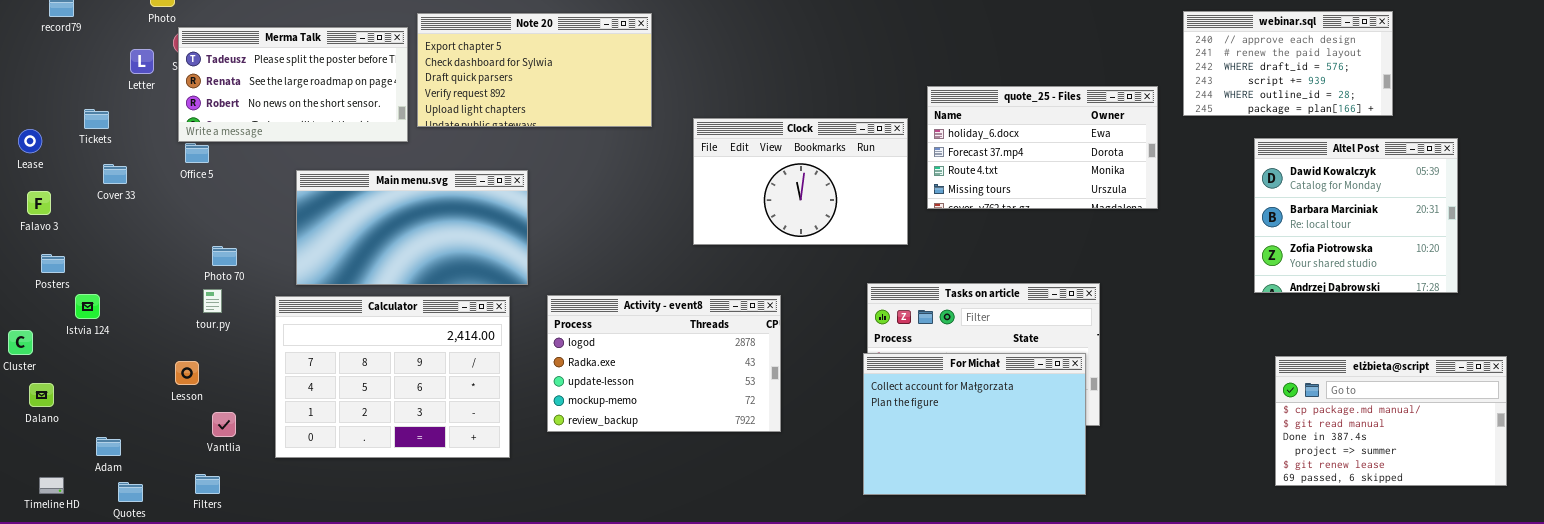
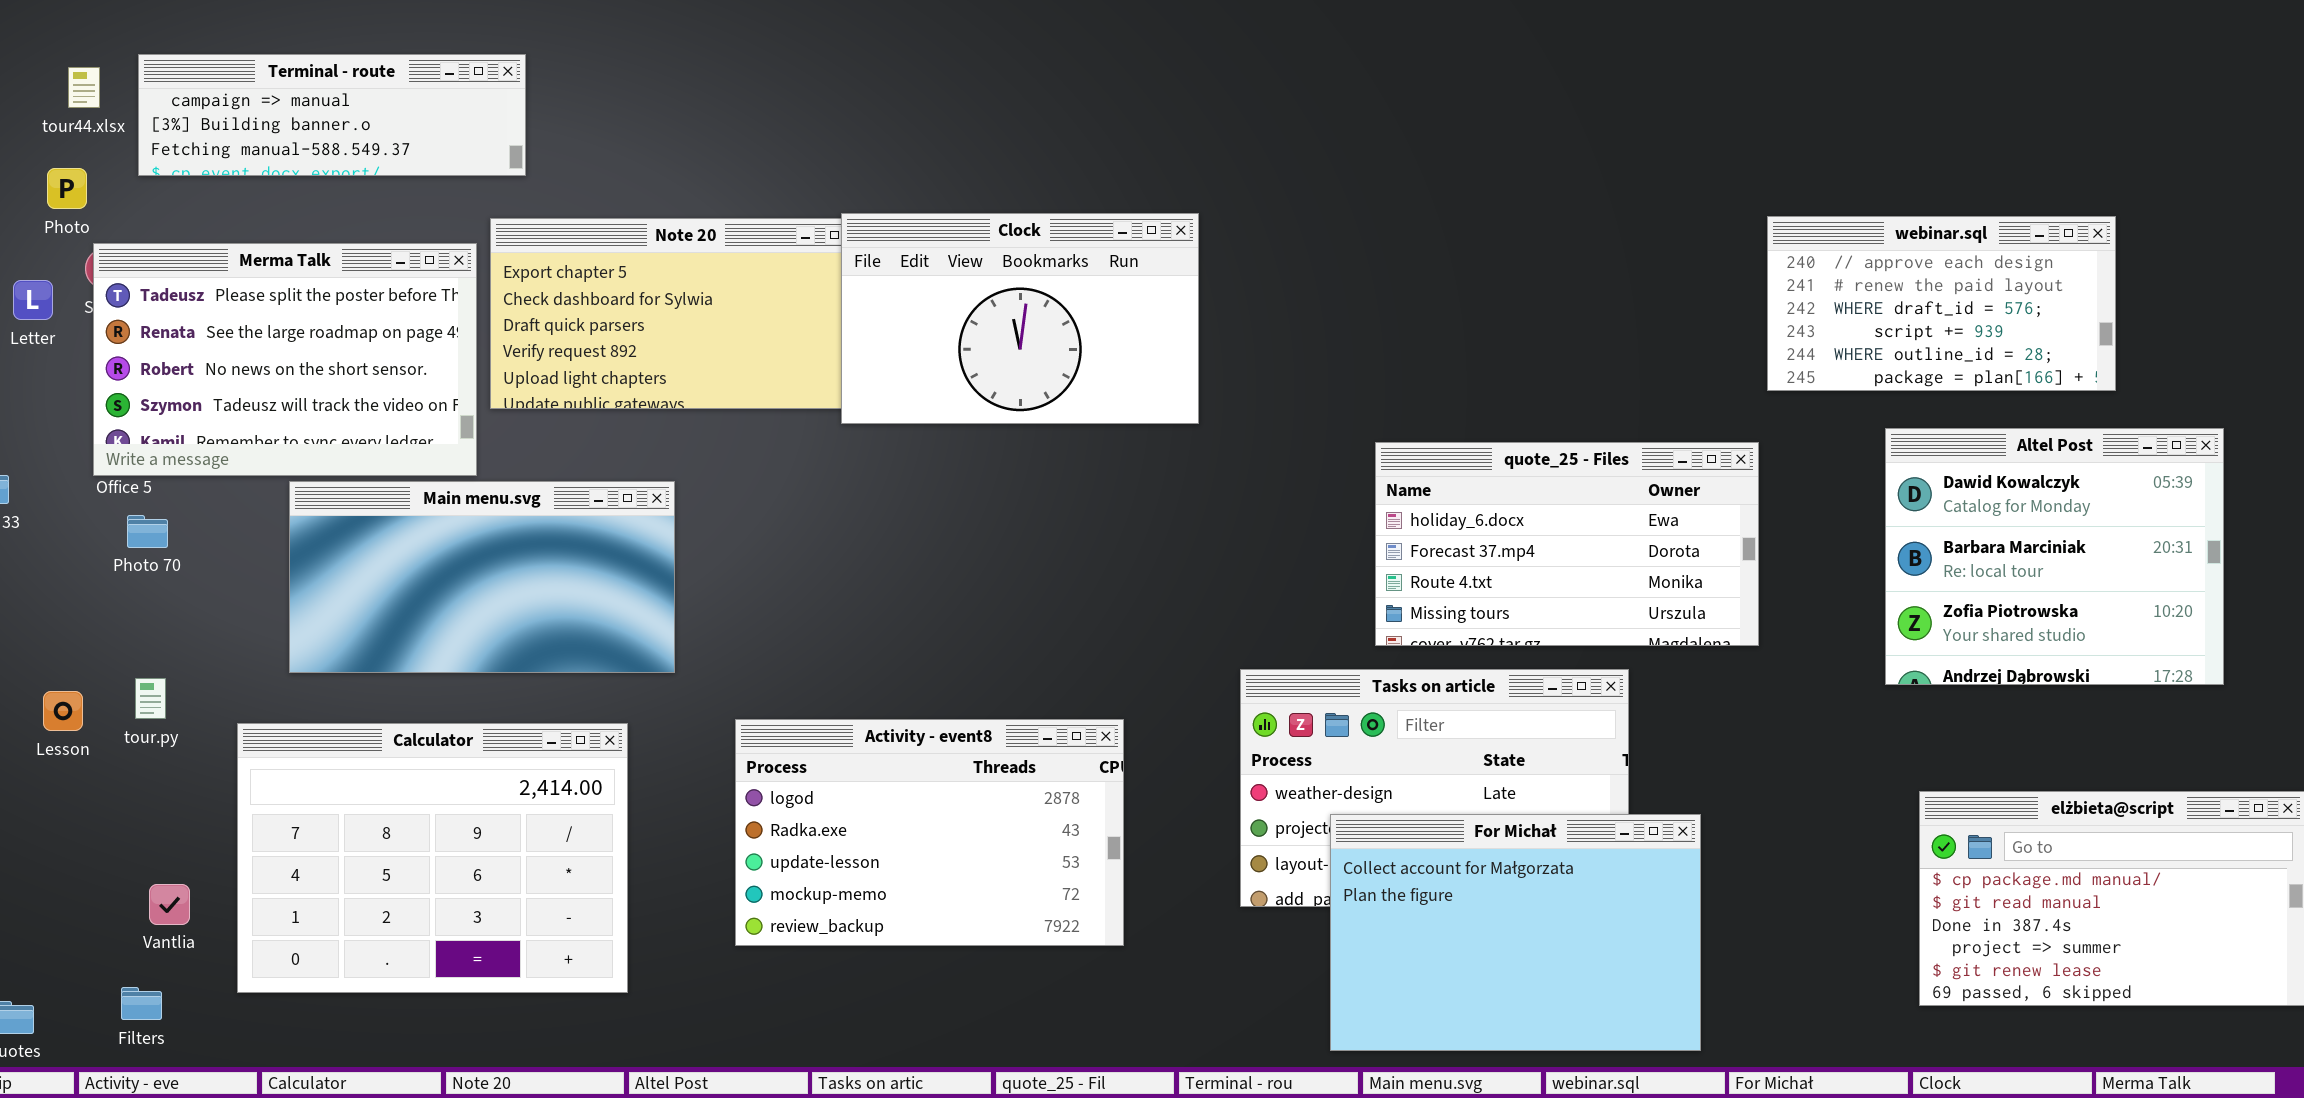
Merma Talk: [178,27,408,142] -> [93,243,477,476], resized
quote_25 - Files: [927,86,1158,209] -> [1375,442,1759,646], moved
Clock: [693,118,908,245] -> [841,213,1199,424], moved
Photo 70: [212,246,237,266] -> [127,515,168,548], moved
Activity - event8: [547,295,781,432] -> [735,719,1124,946], moved
Calculator: [275,296,510,458] -> [237,723,628,993], moved
For Michał: [863,353,1086,495] -> [1330,814,1701,1051], moved
Lesson: [175,361,199,385] -> [43,691,83,731], moved

